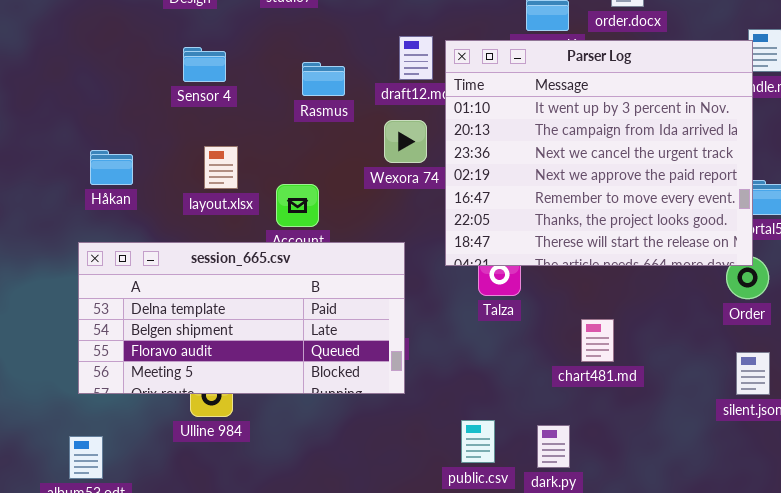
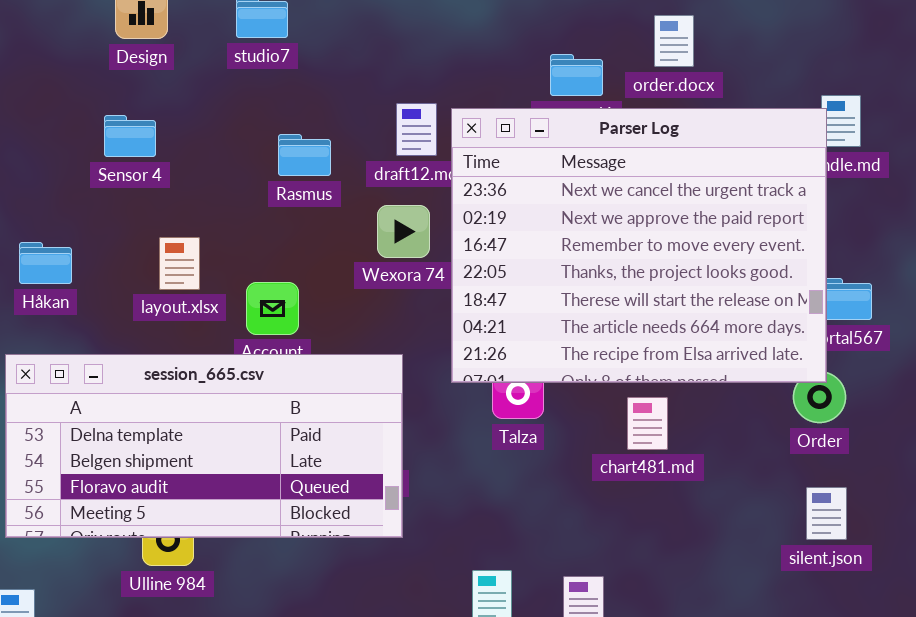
Parser Log: [445,40,753,266] -> [451,108,827,383], scrolled down 2 rows
Sensor 4: [183,47,226,82] -> [104,115,156,157], moved
chart481.md: [581,319,614,362] -> [627,397,668,450], moved

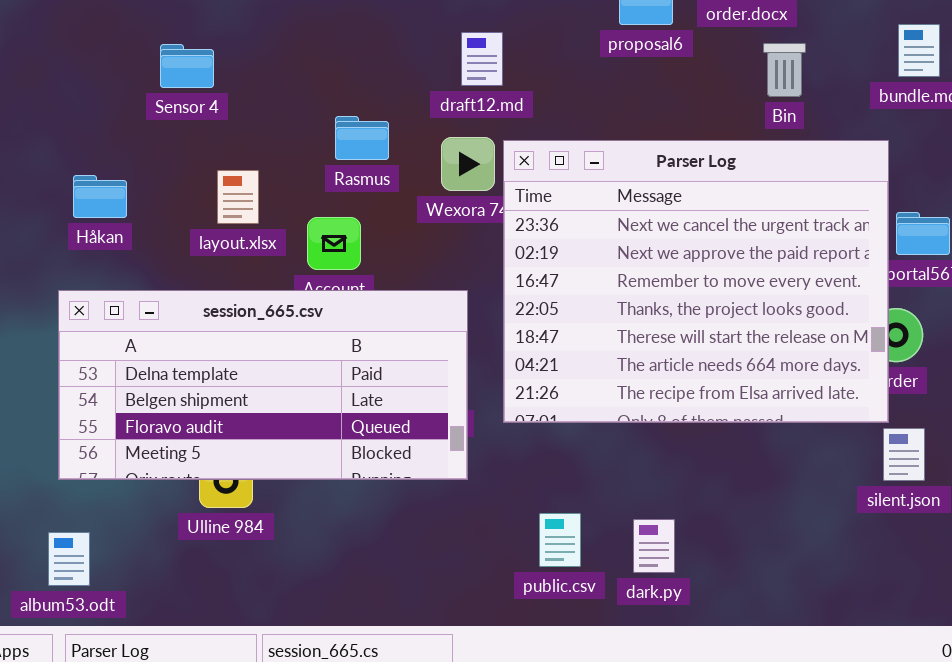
Parser Log: [451,108,827,383] -> [503,140,889,423], moved
Rasmus: [278,134,331,176] -> [335,116,389,160], moved

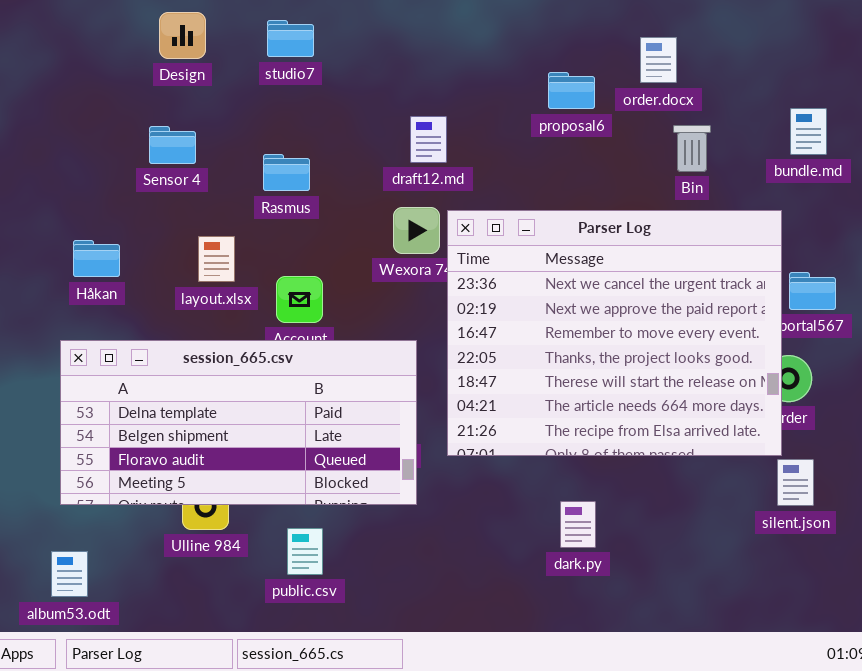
Rasmus: [335,116,389,160] -> [263,154,310,191], moved
public.csv: [539,513,581,567] -> [287,528,323,575], moved
dark.py: [633,519,675,573] -> [560,501,596,548], moved

